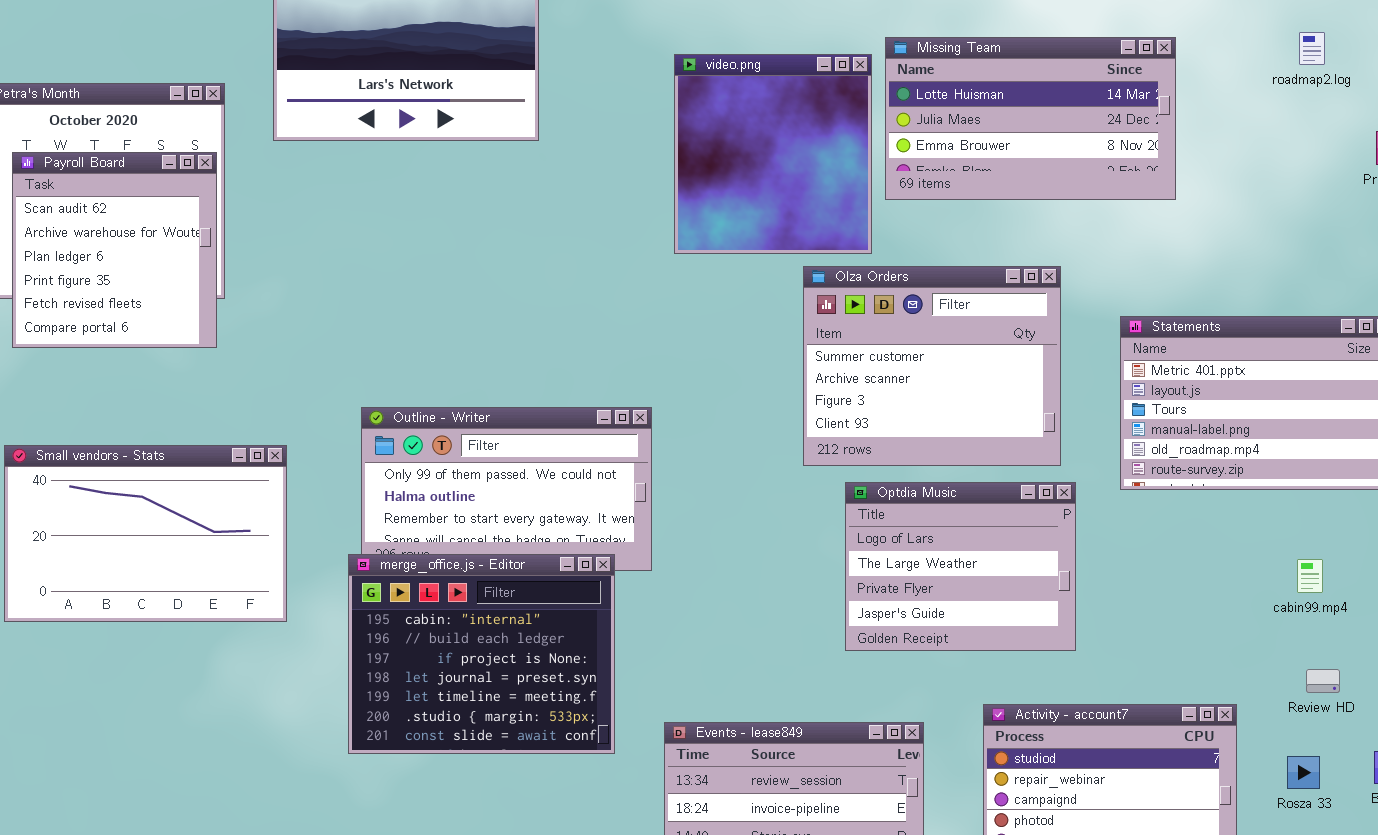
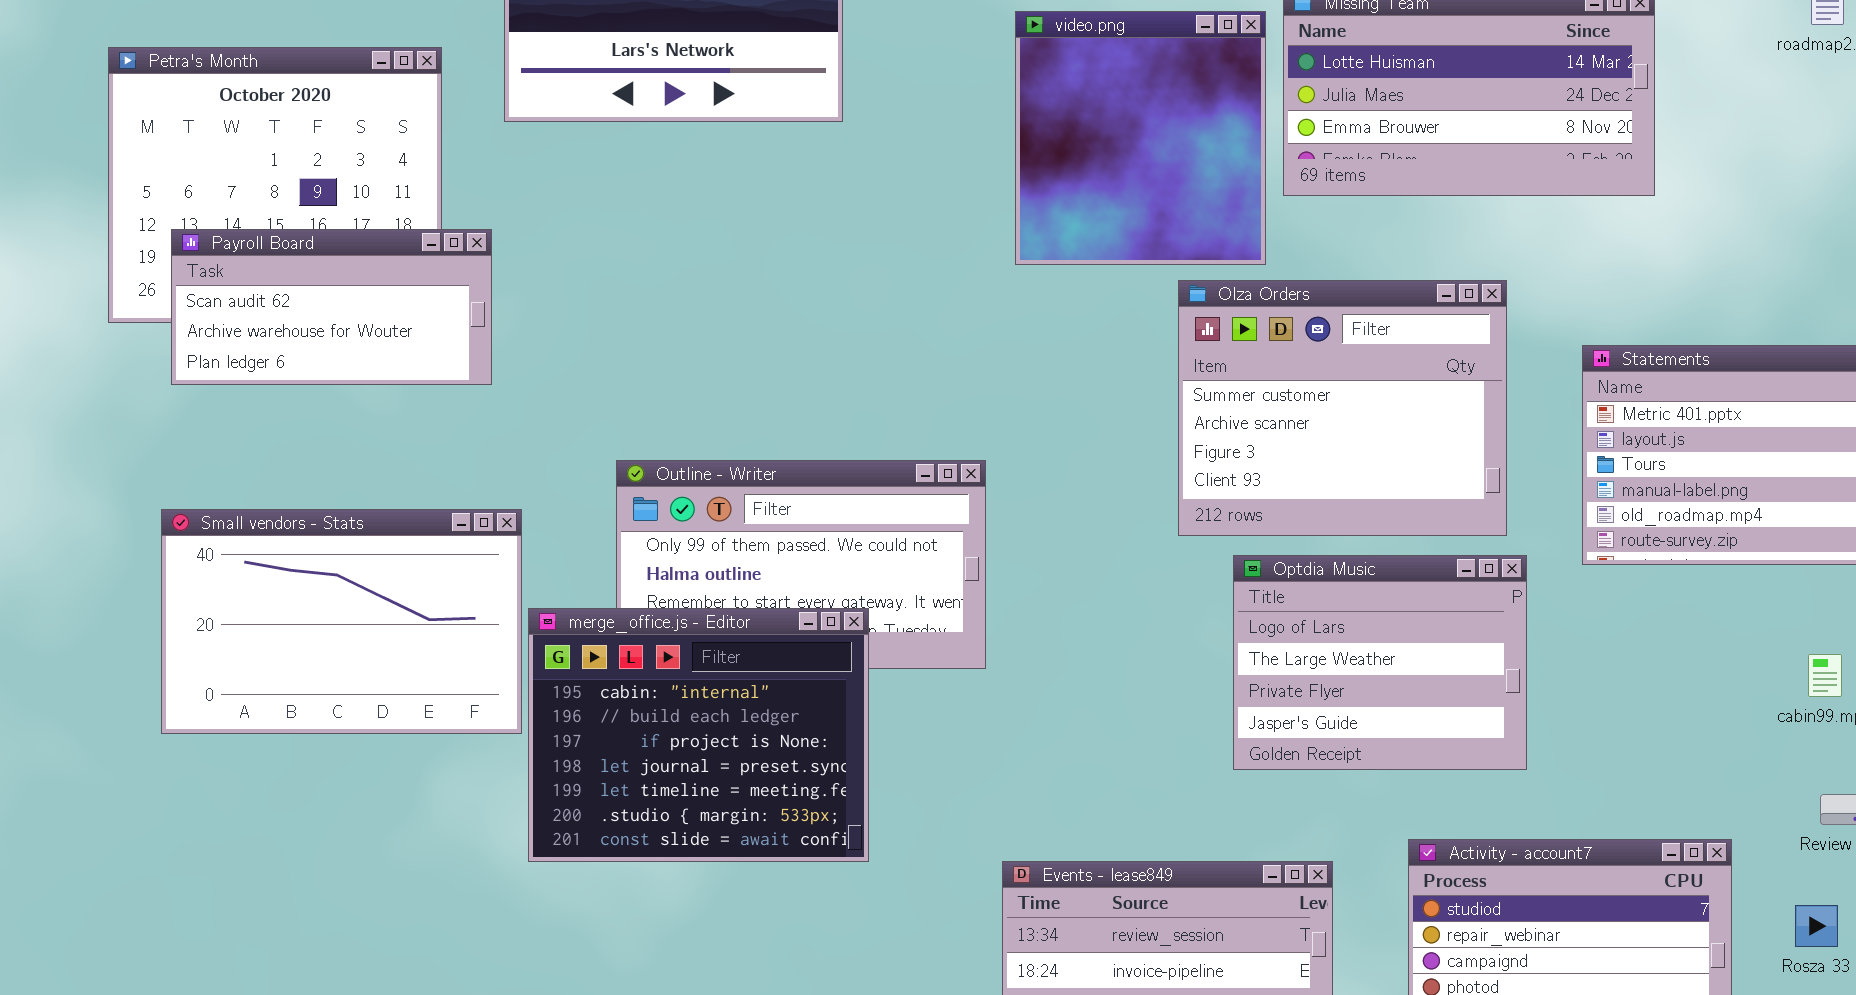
Payroll Board: [12,152,217,348] -> [171,229,492,385], resized
merge_office.js - Editor: [348,554,615,754] -> [528,608,869,862], moved

